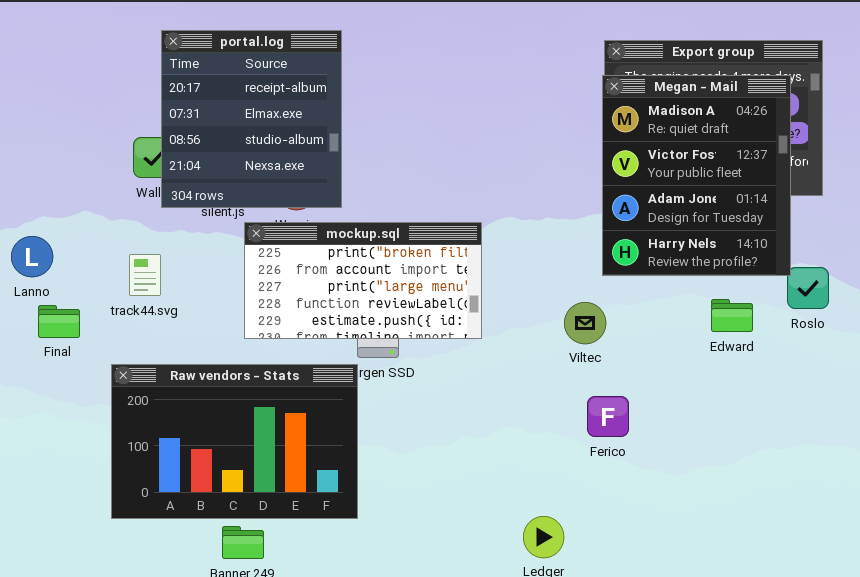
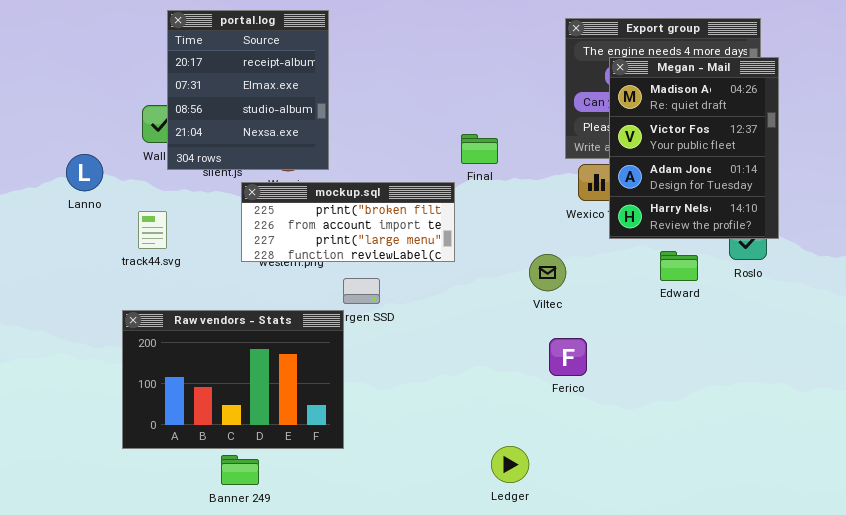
Megan - Mail: [602,75,791,276] -> [609,57,779,239], moved
mockup.sql: [244,222,482,339] -> [241,182,455,262], resized
Lanno: [11,236,53,277] -> [66,154,103,191], moved
Final: [38,305,80,338] -> [461,134,498,164], moved

